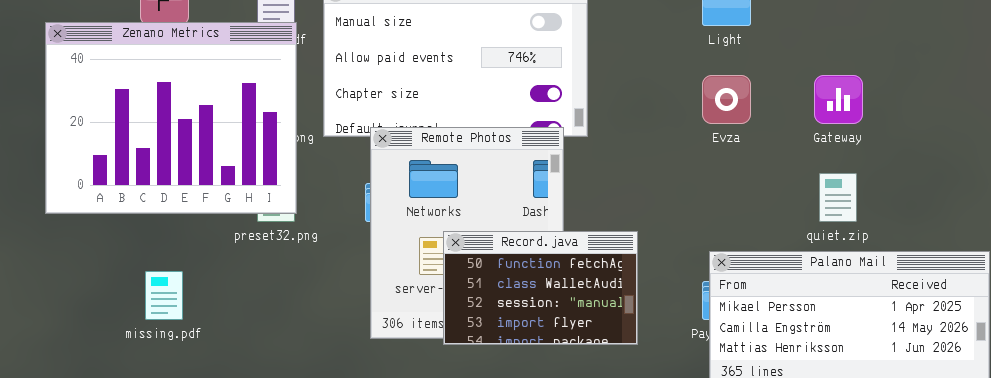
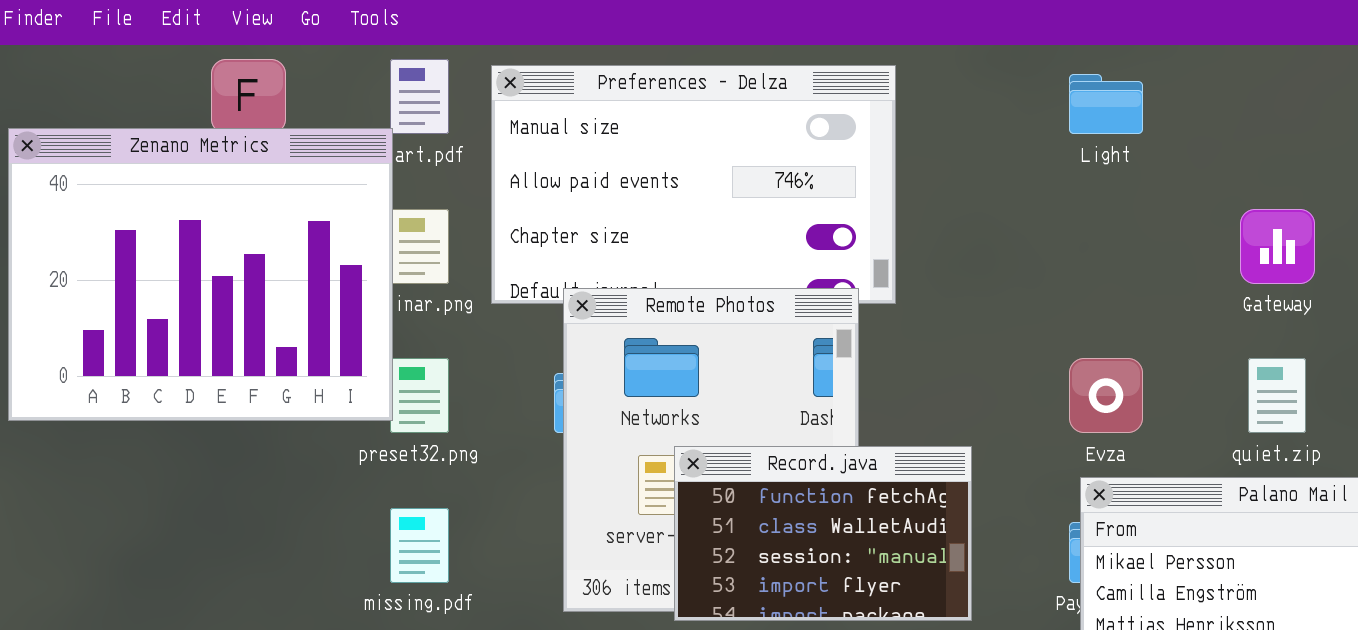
Zenano Metrics: [45,22,297,214] -> [8,128,393,421], moved
Evza: [702,75,751,124] -> [1069,358,1143,433], moved
missing.pdf: [145,271,183,320] -> [390,508,449,583], moved

